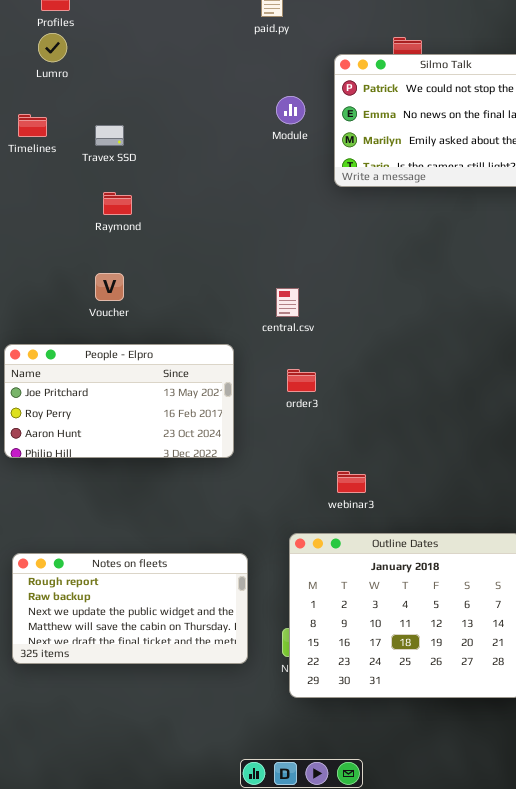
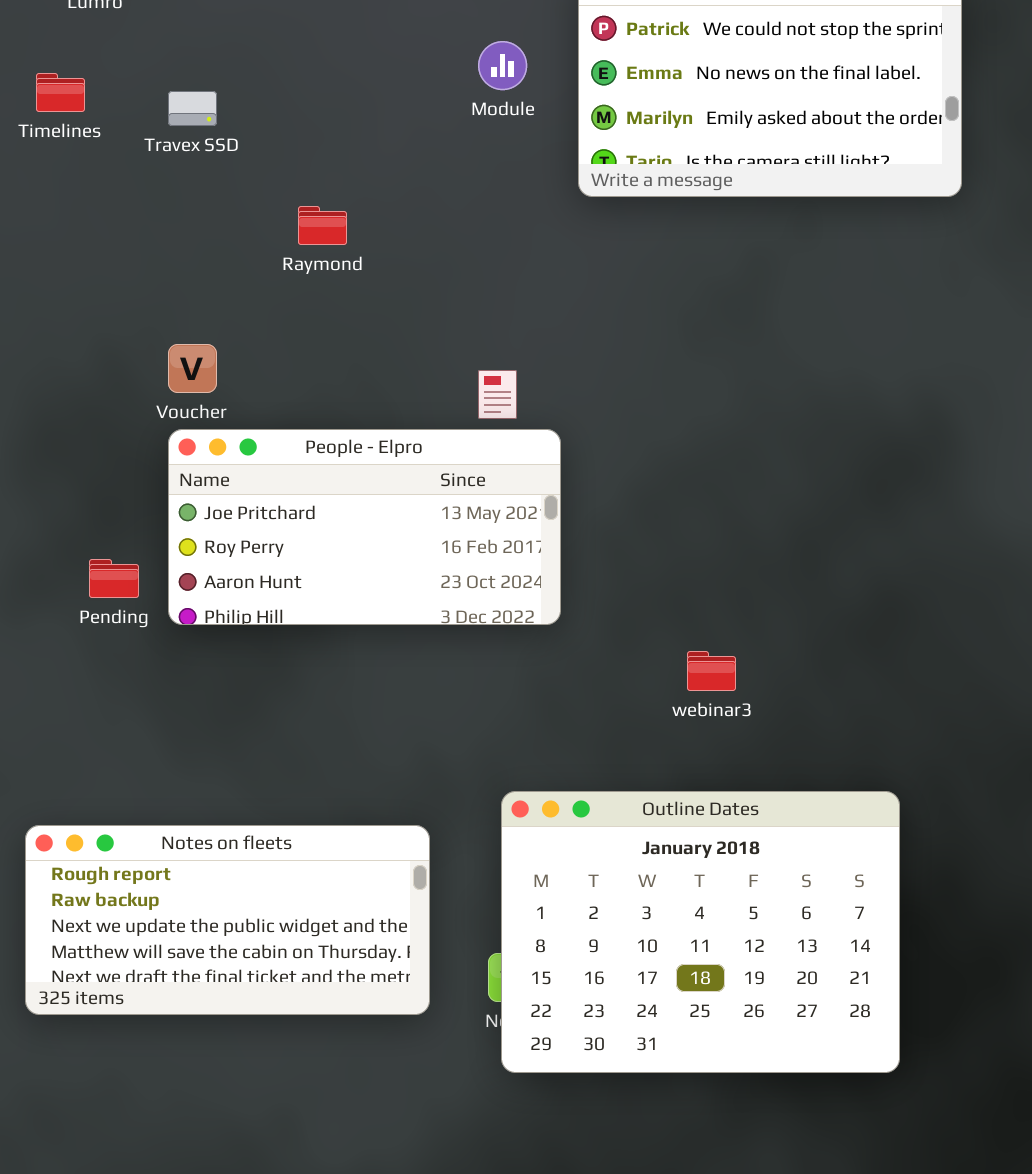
Raymond: [103,192,132,215] -> [298,206,347,245], moved
People - Elpro: [4,344,234,458] -> [168,429,561,625], moved
webinar3: [337,471,366,493] -> [687,651,736,691], moved

